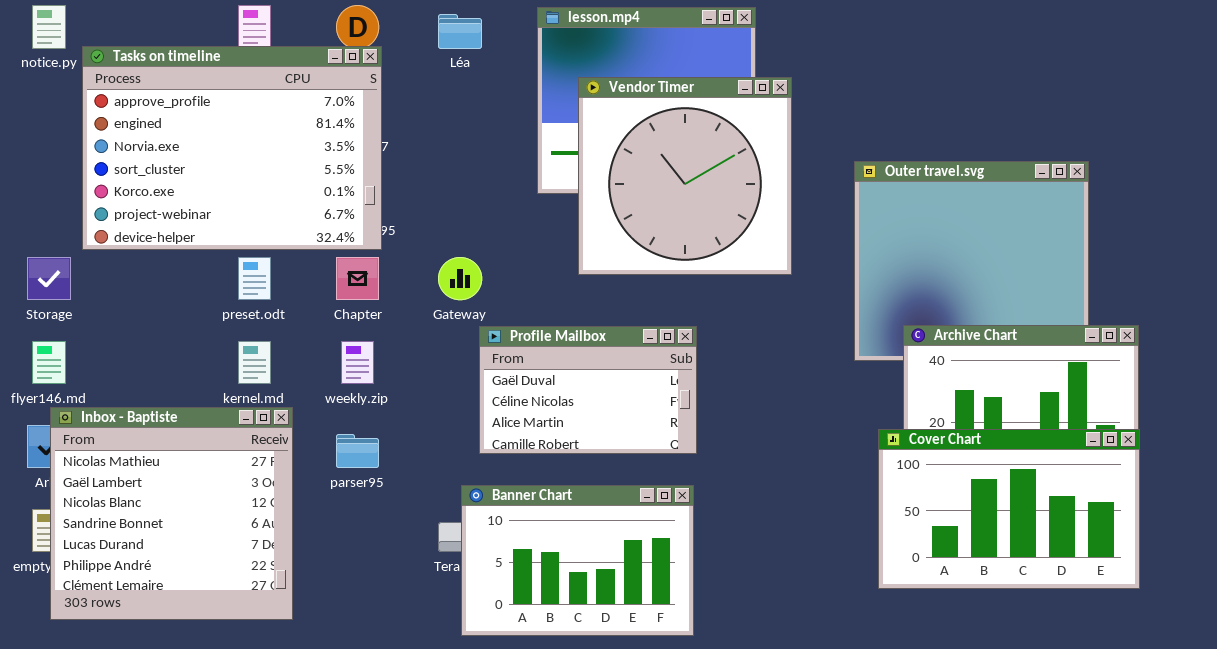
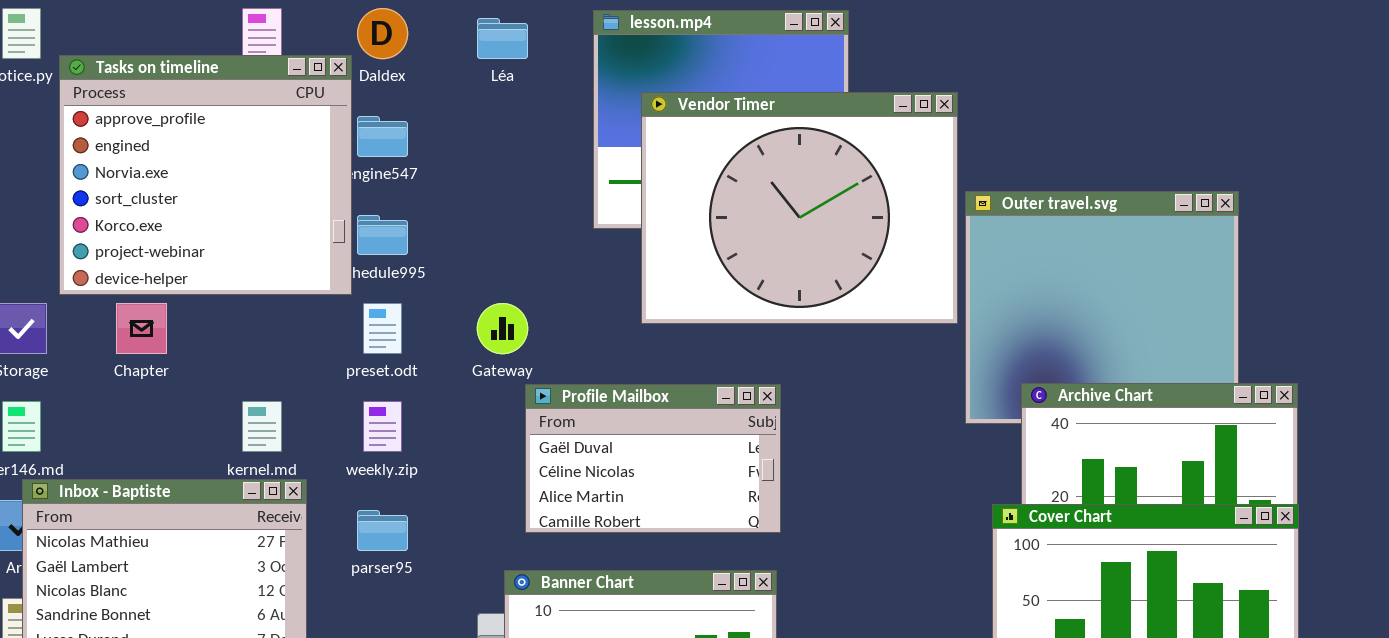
Tasks on timeline: [82,46,382,250] -> [59,55,352,295], resized
Vendor Timer: [578,77,792,275] -> [641,92,958,324], resized
preset.odt: [238,257,271,300] -> [363,303,402,354], moved
Chapter: [336,257,379,300] -> [116,303,167,354], moved

